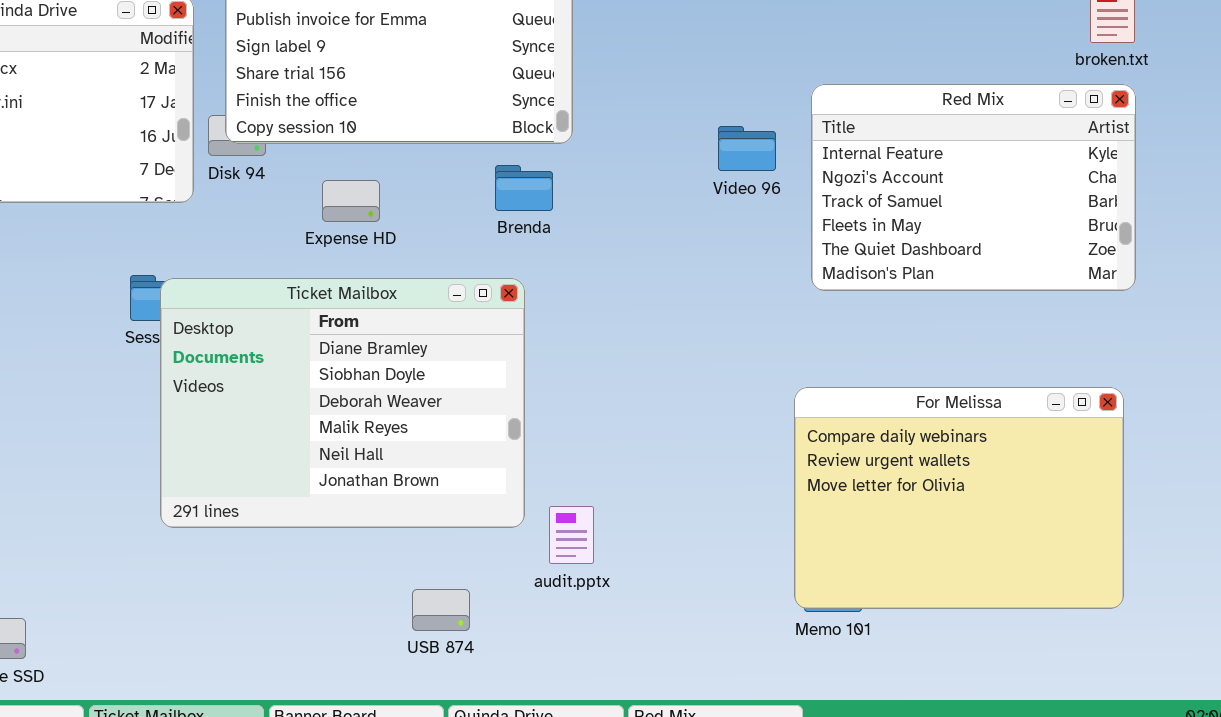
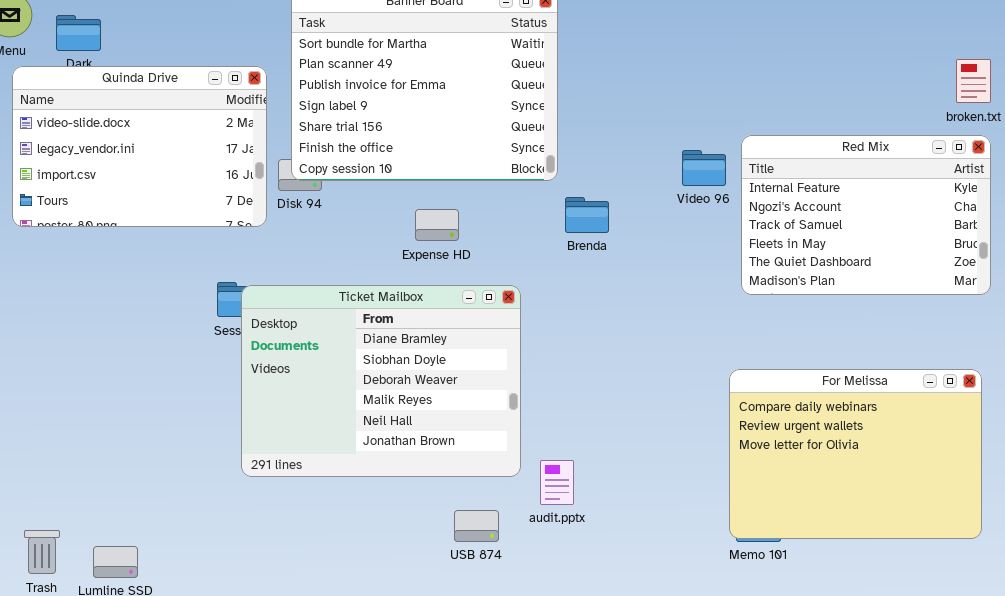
Video 96: [718,126,776,171] -> [682,150,726,186], moved
Brenda: [495,165,553,211] -> [565,197,609,233], moved
Expense HD: [322,180,380,222] -> [415,209,459,241], moved
USB 874: [412,589,470,631] -> [454,510,499,542], moved

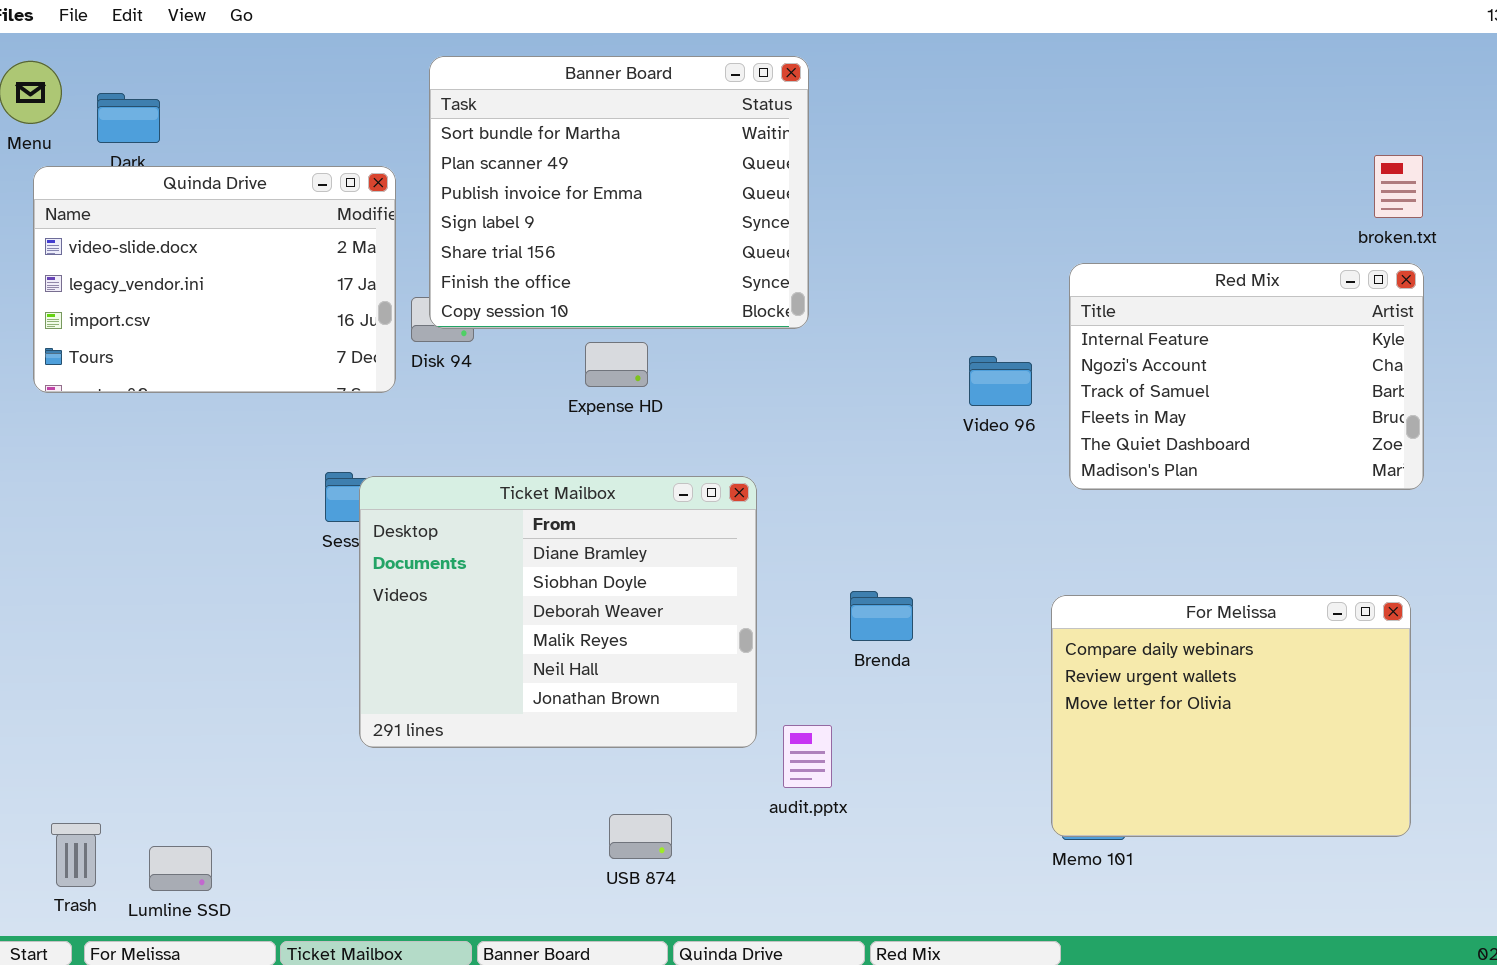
Video 96: [682,150,726,186] -> [969,356,1032,406], moved
Brenda: [565,197,609,233] -> [850,591,913,641], moved
Expense HD: [415,209,459,241] -> [585,342,648,387], moved
USB 874: [454,510,499,542] -> [609,814,672,859], moved

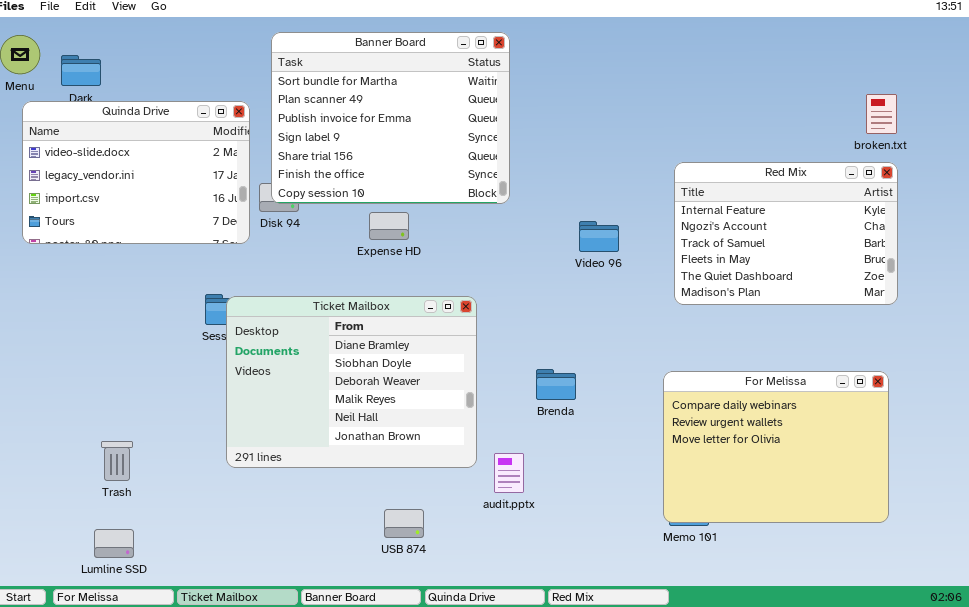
Video 96: [969,356,1032,406] -> [579,221,619,252], moved
Trash: [51,823,101,887] -> [101,441,133,481], moved

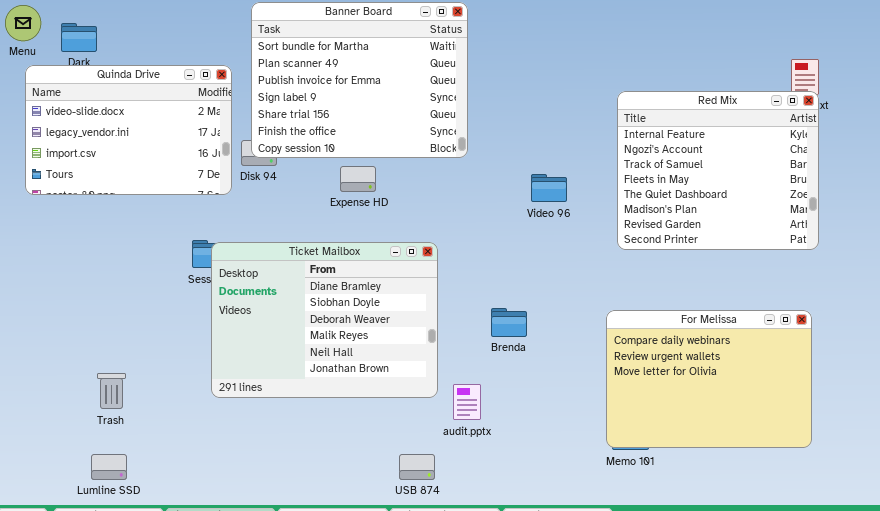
Red Mix: [674,162,898,305] -> [617,91,819,250], resized
USB 874: [384,509,424,538] -> [399,454,435,480], moved

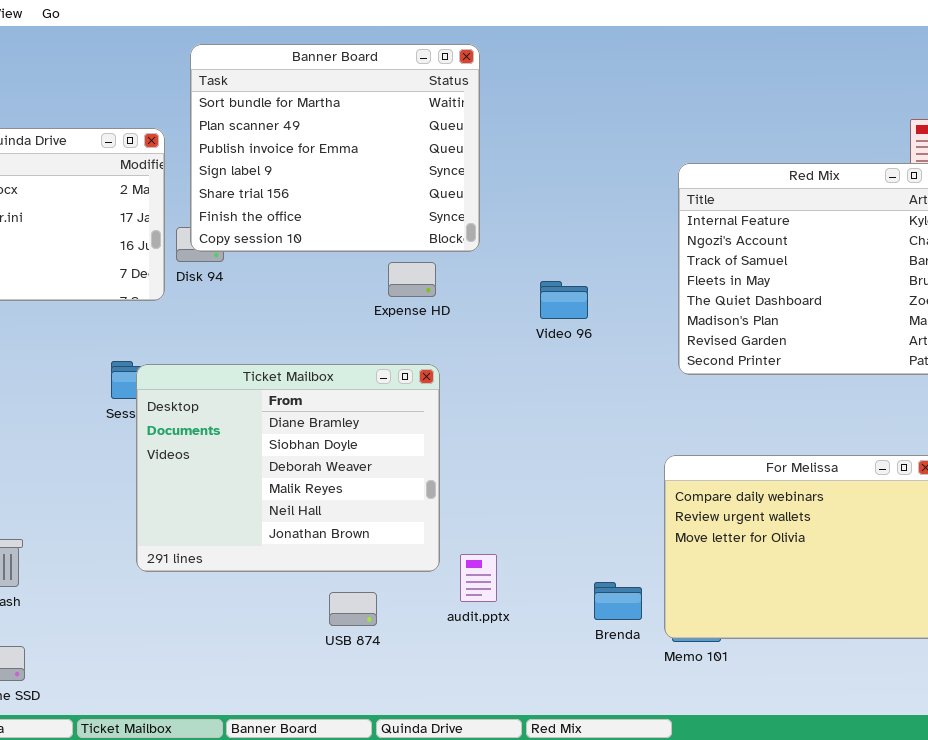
Expense HD: [340,166,376,192] -> [388,262,436,297], moved
Video 96: [531,174,567,202] -> [540,281,588,319], moved
Brenda: [491,308,527,337] -> [594,582,642,620], moved
USB 874: [399,454,435,480] -> [329,592,377,626], moved

